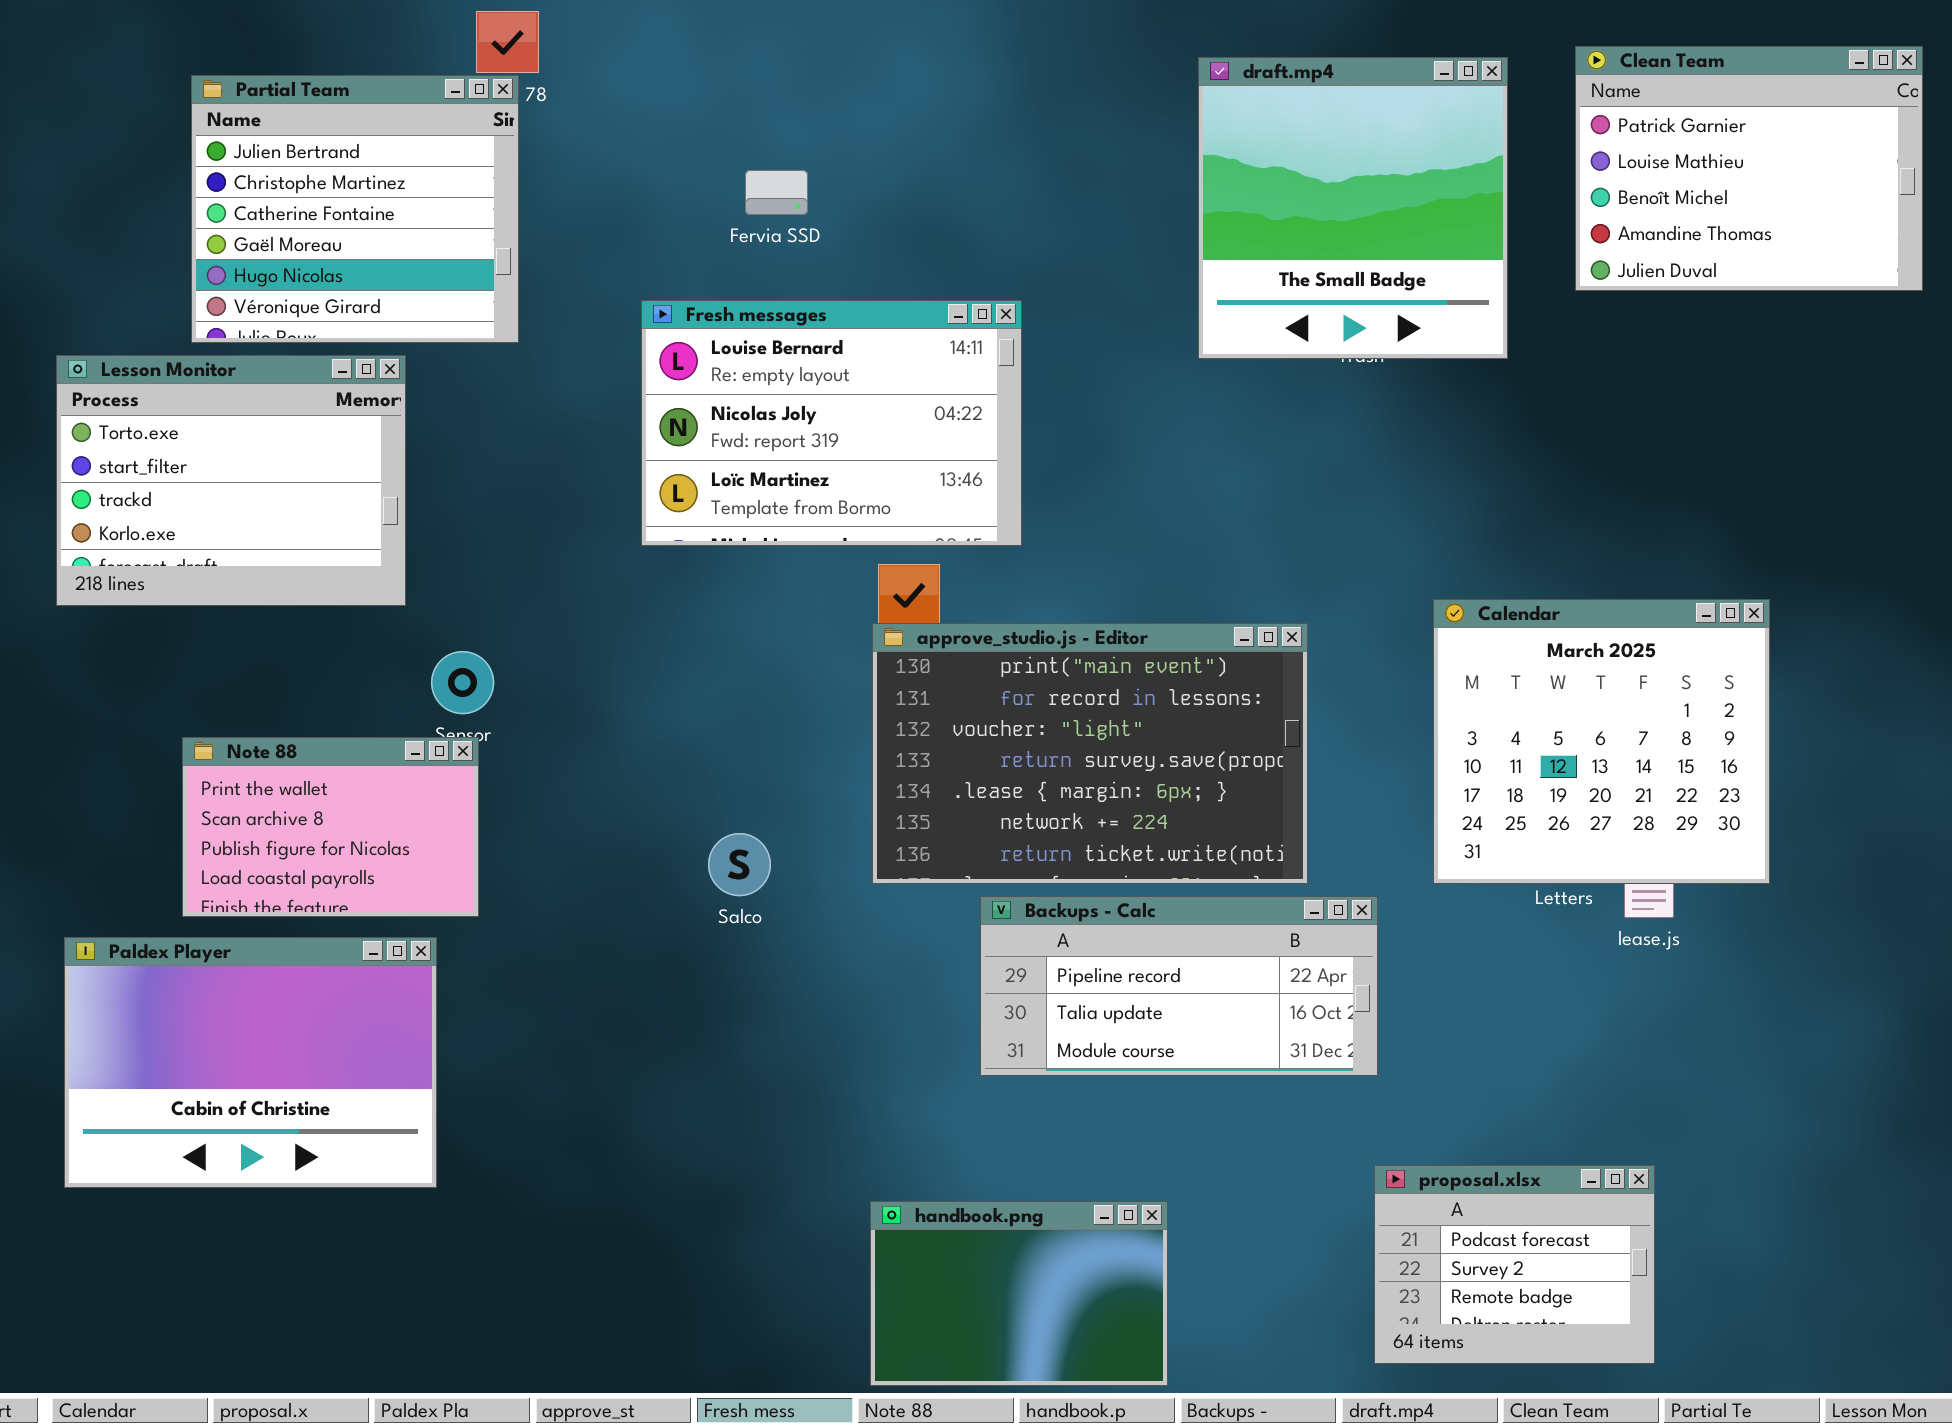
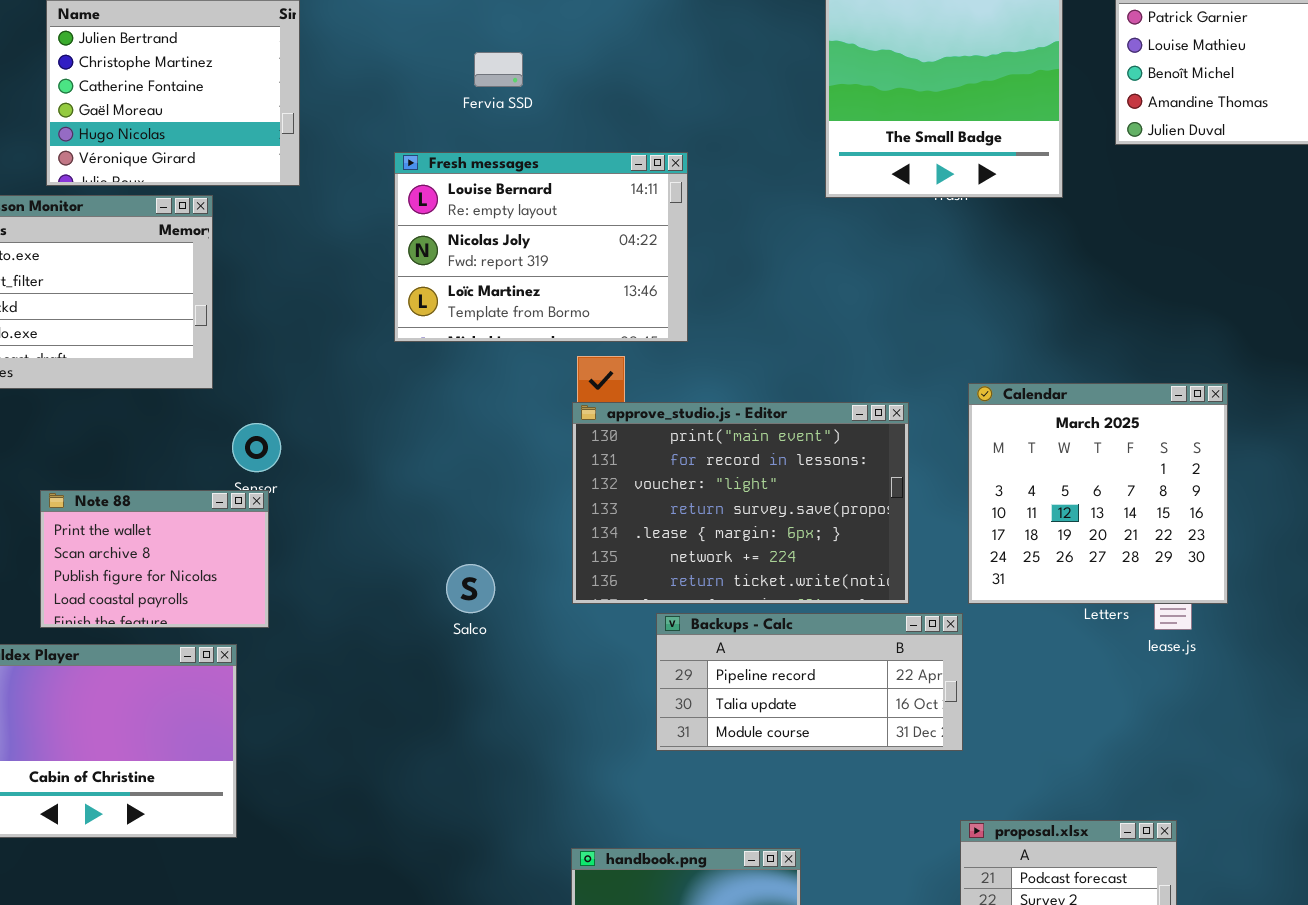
Calendar: [1433,599,1770,884] -> [968,383,1228,604], moved

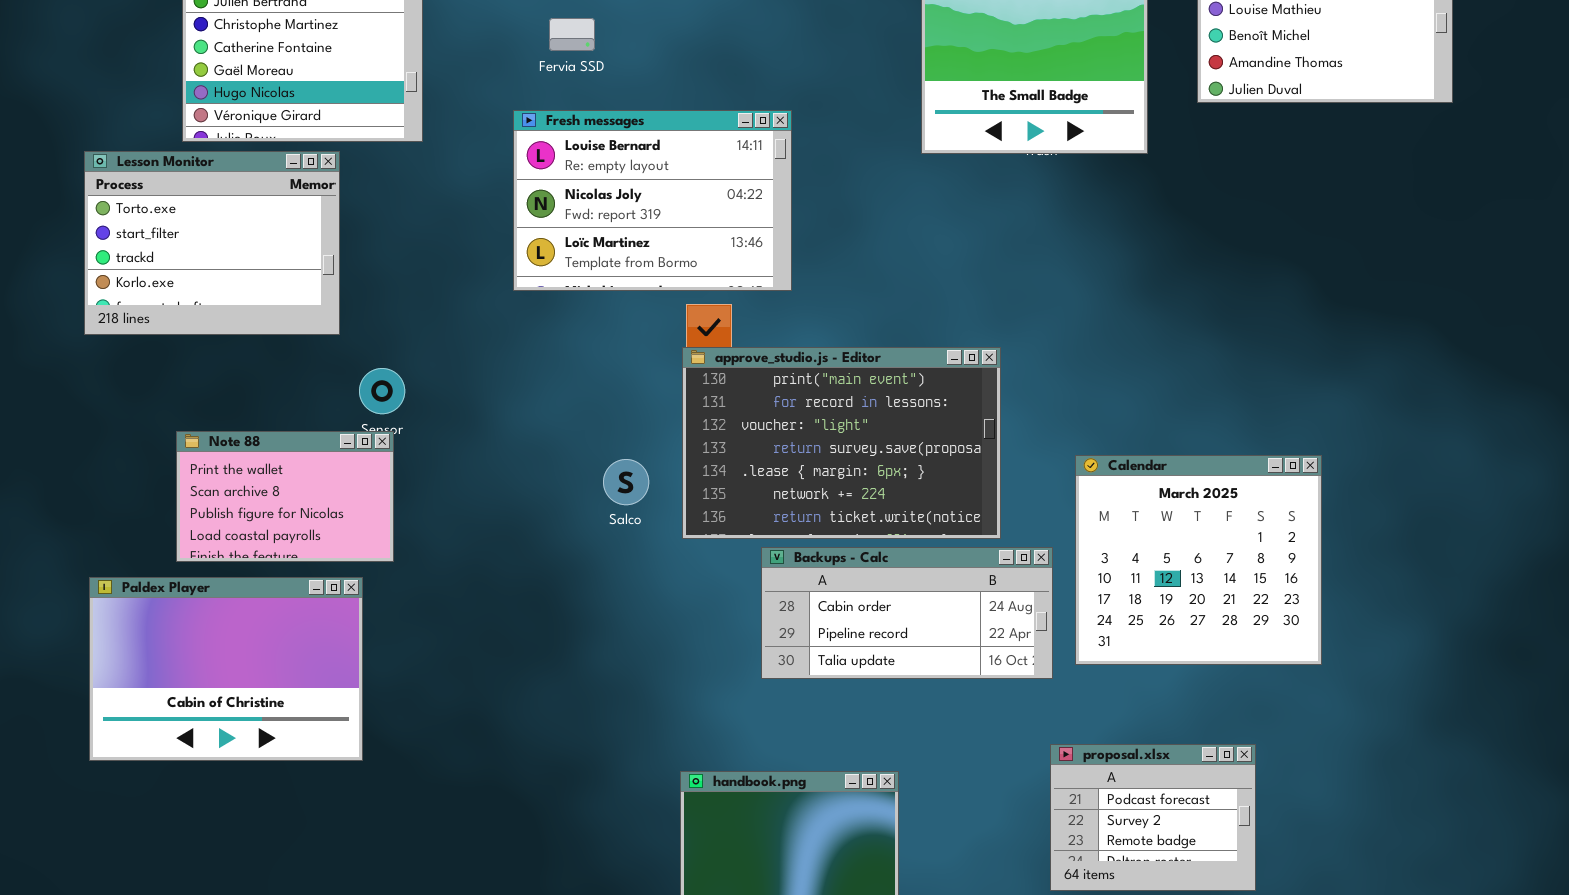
Fervia SSD: [474,52,523,87] -> [549,18,595,51], moved
Calendar: [968,383,1228,604] -> [1075,455,1322,665], moved
Salco: [446,564,495,613] -> [603,459,649,505], moved
Backups - Calc: [656,613,963,751] -> [761,547,1053,679], scrolled up 1 row

